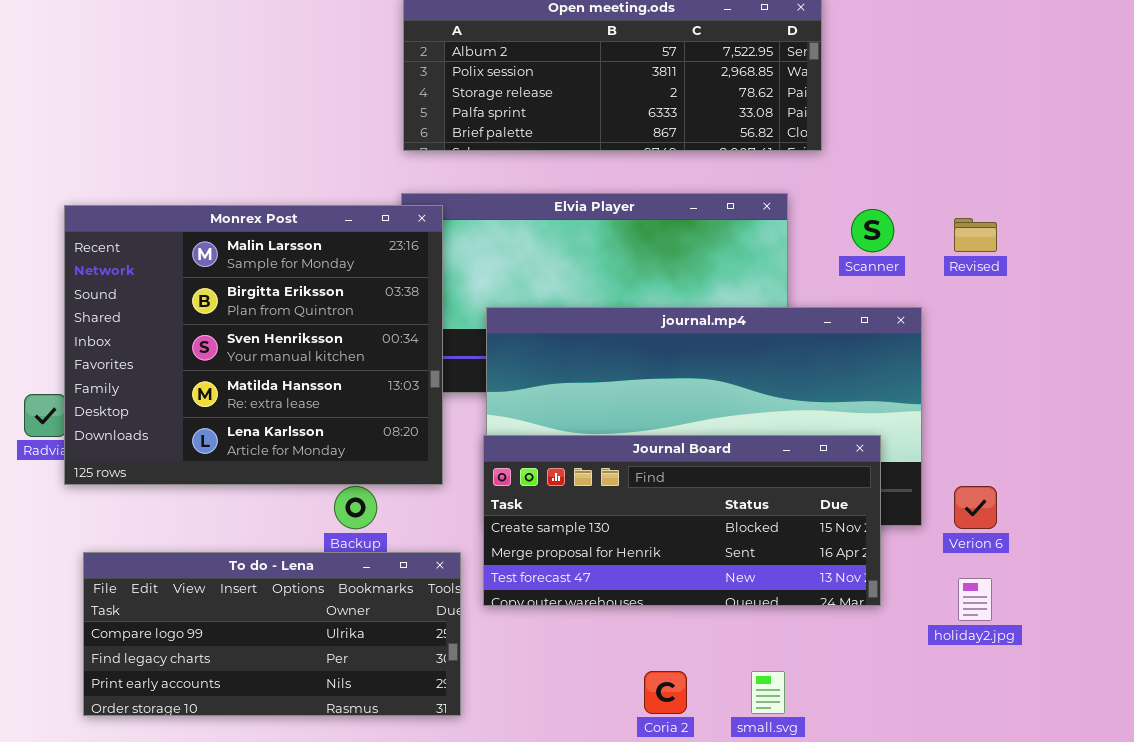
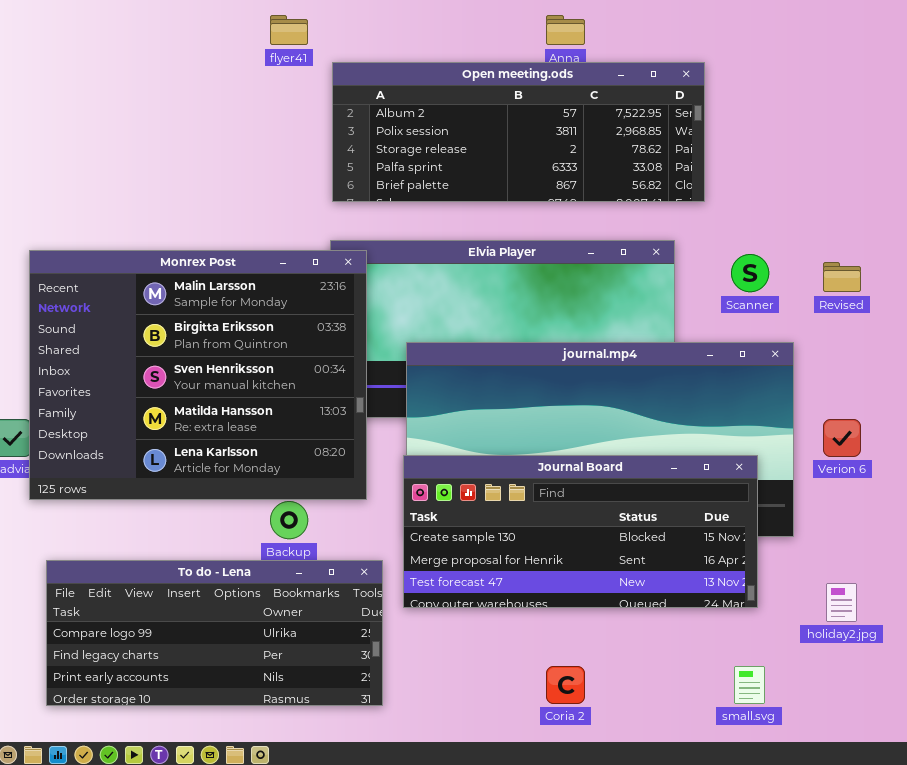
Verion 6: [954,486,997,529] -> [823,419,861,457], moved
small.svg: [751,671,785,714] -> [734,666,765,704], moved

